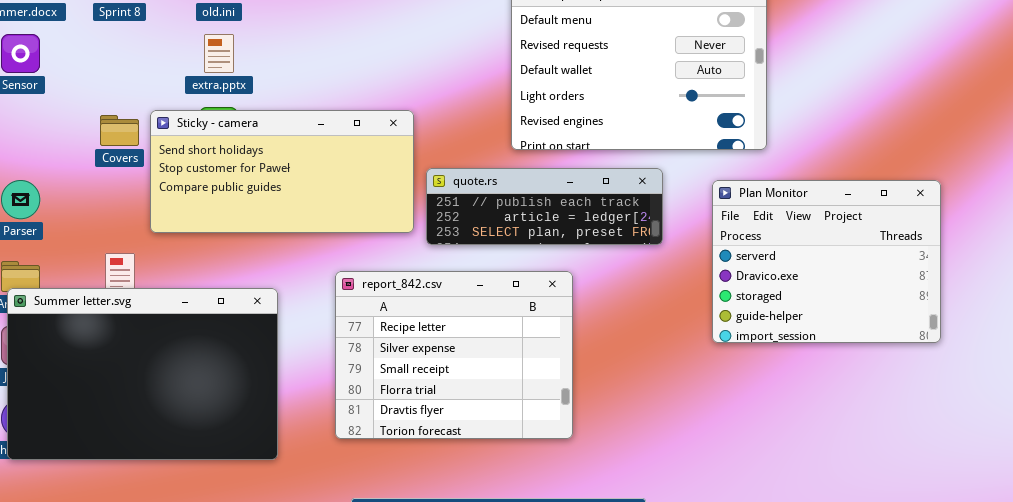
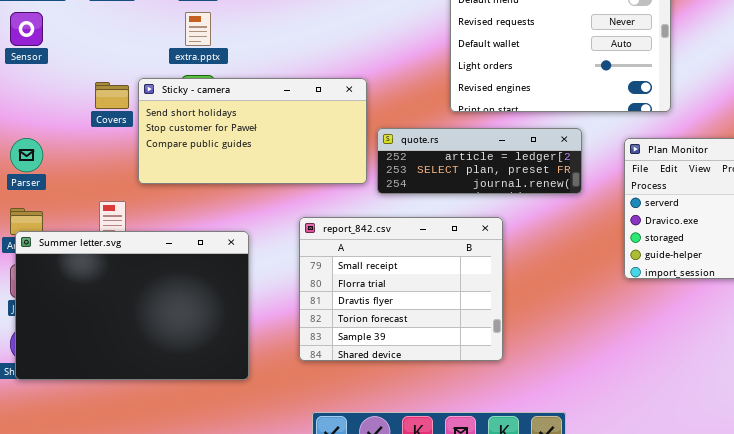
quote.rs: [426,168,663,245] -> [377,128,582,194], scrolled down 1 row
report_842.csv: [335,271,573,439] -> [299,217,503,361], scrolled down 2 rows

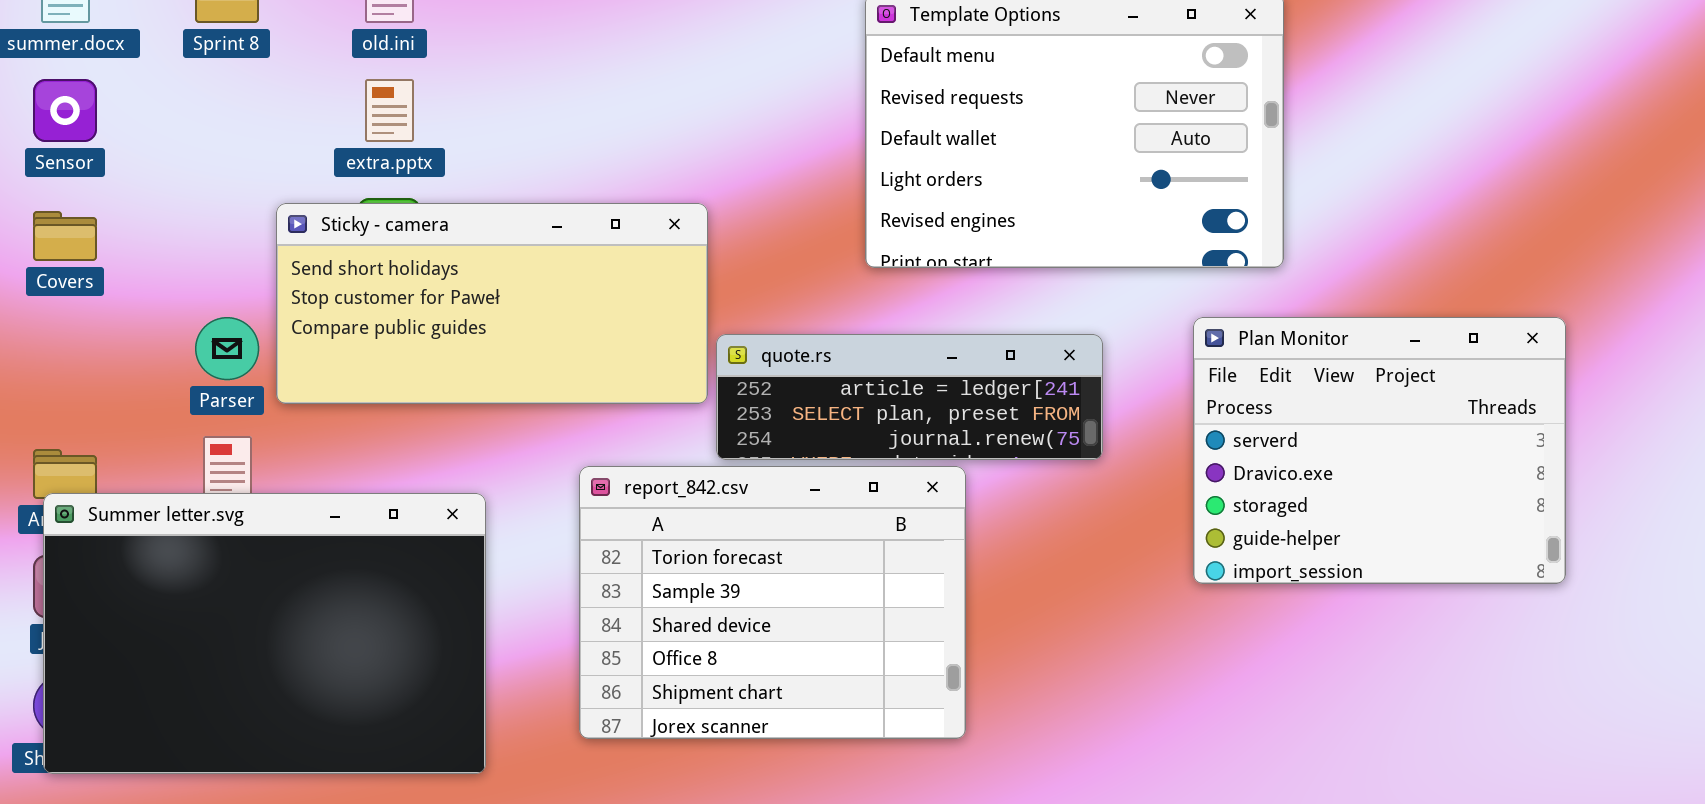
Covers: [95,82,129,109] -> [33,211,97,261], moved
quote.rs: [377,128,582,194] -> [716,334,1103,460], moved
Parser: [10,138,43,172] -> [195,317,259,380], moved
report_842.csv: [299,217,503,361] -> [579,466,966,739], scrolled down 3 rows

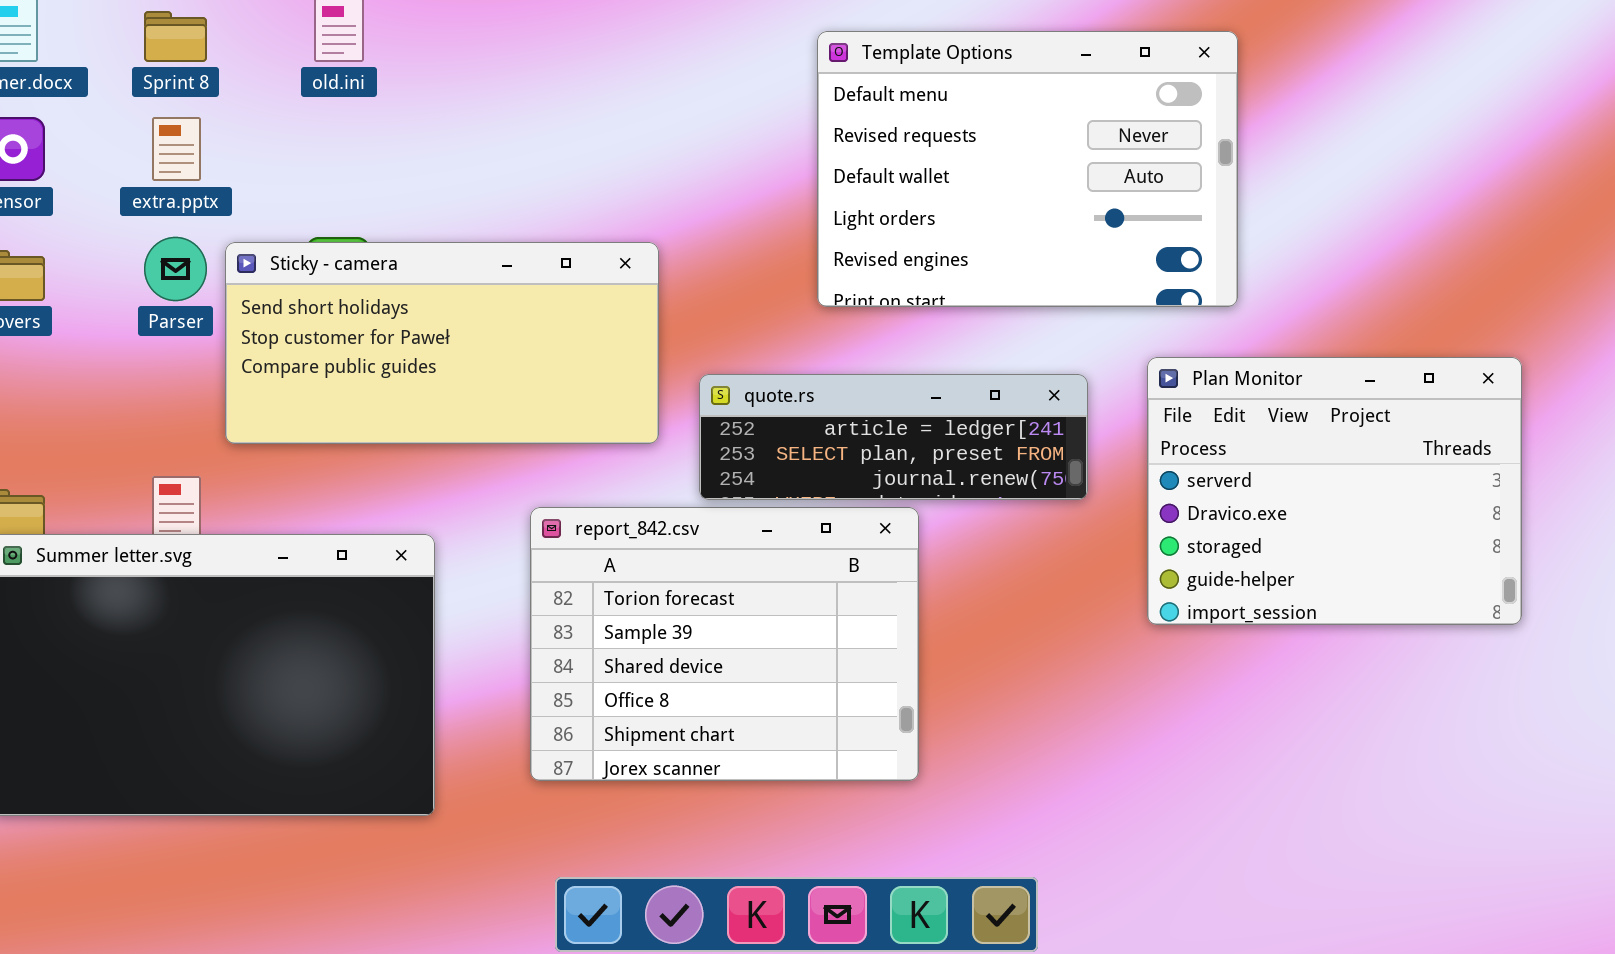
extra.pptx: [365,79,414,142] -> [152,117,201,181], moved
Parser: [195,317,259,380] -> [144,237,207,301], moved
quote.rs: [716,334,1103,460] -> [699,374,1088,500], moved

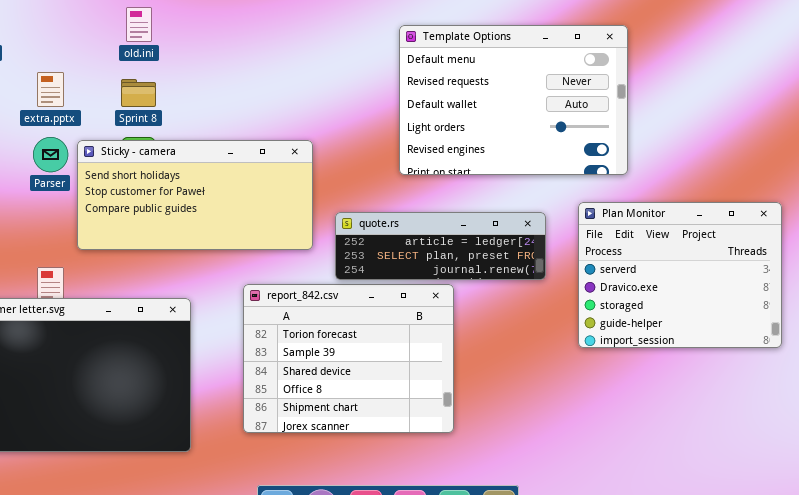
Sprint 8: [144,11,207,62] -> [121,79,156,107], moved

